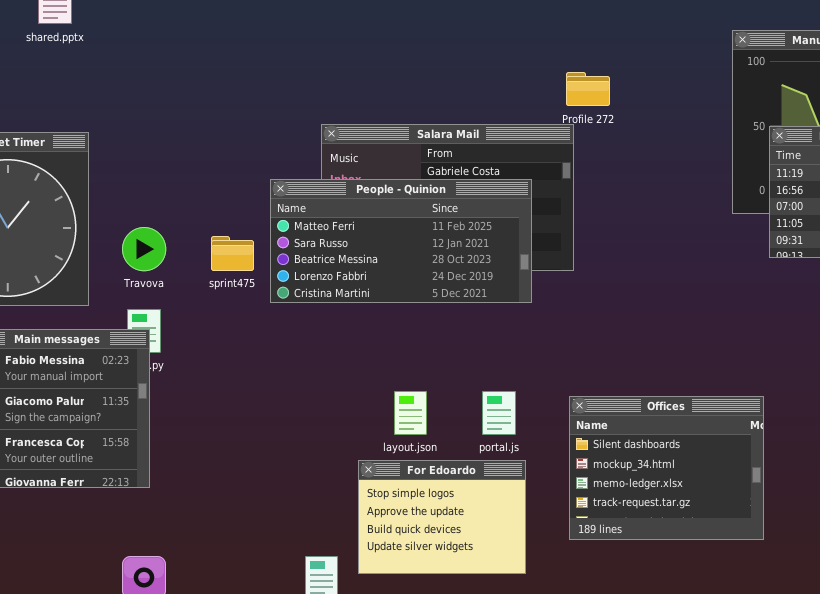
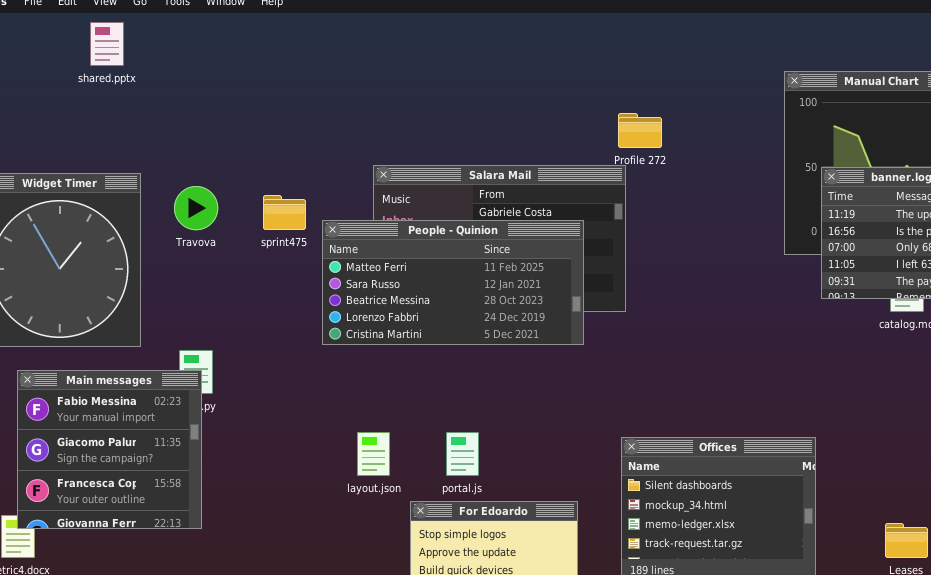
Travova: [122,227,166,271] -> [174,186,218,230], moved
sprint475: [211,236,254,271] -> [263,195,306,230], moved
layout.json: [394,391,427,435] -> [357,432,390,476], moved
portal.js: [482,391,516,435] -> [446,432,479,476], moved

